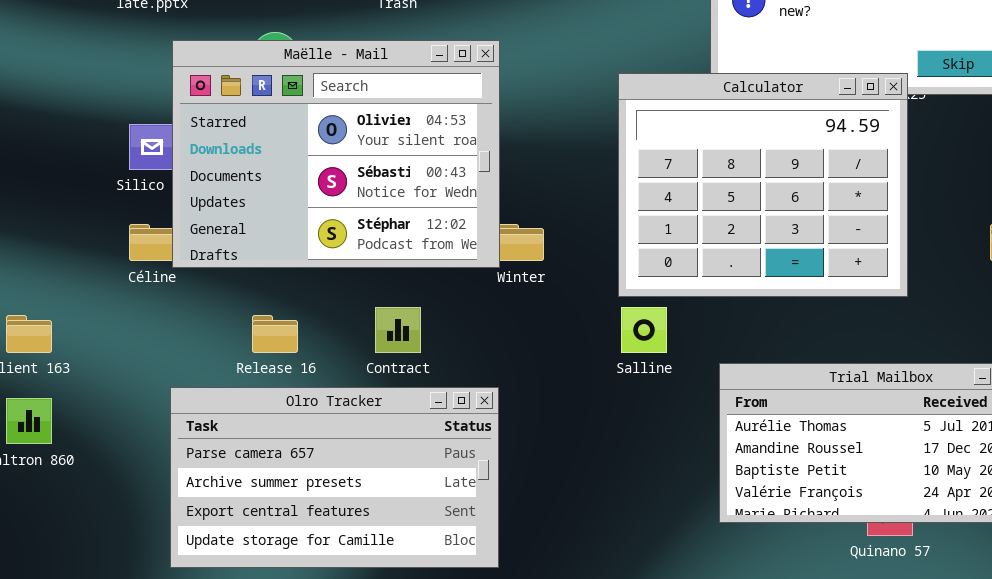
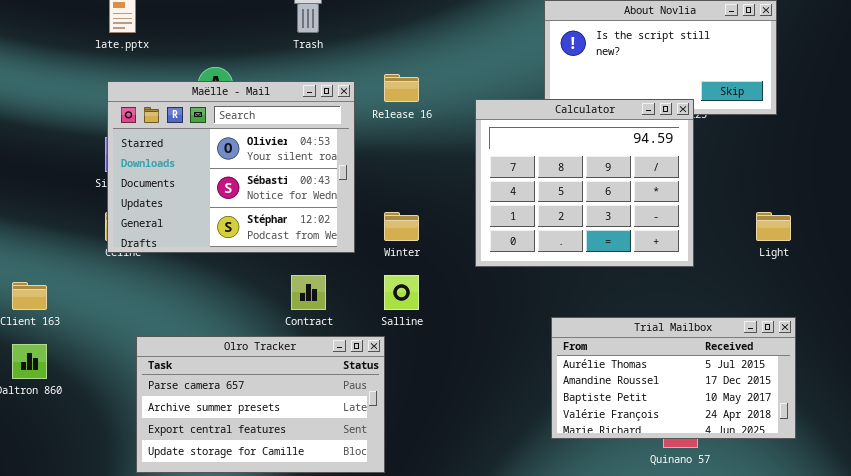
Maëlle - Mail: [172,40,500,268] -> [107,81,355,253], moved
Salline: [621,307,667,353] -> [384,275,419,310], moved
Release 16: [252,315,298,353] -> [384,74,419,102], moved

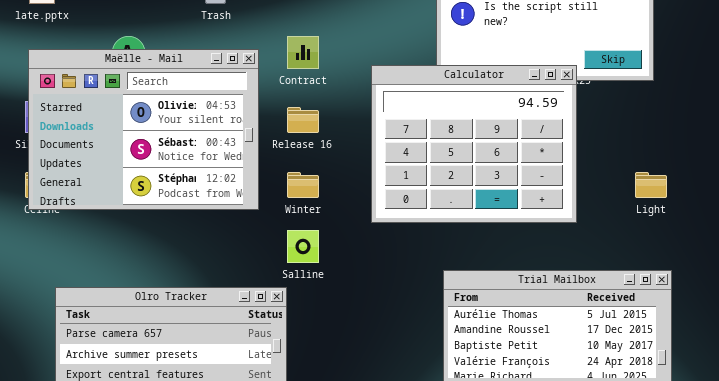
Release 16: [384,74,419,102] -> [287,107,319,133], moved
Contract: [291,275,326,310] -> [287,36,319,69], moved

